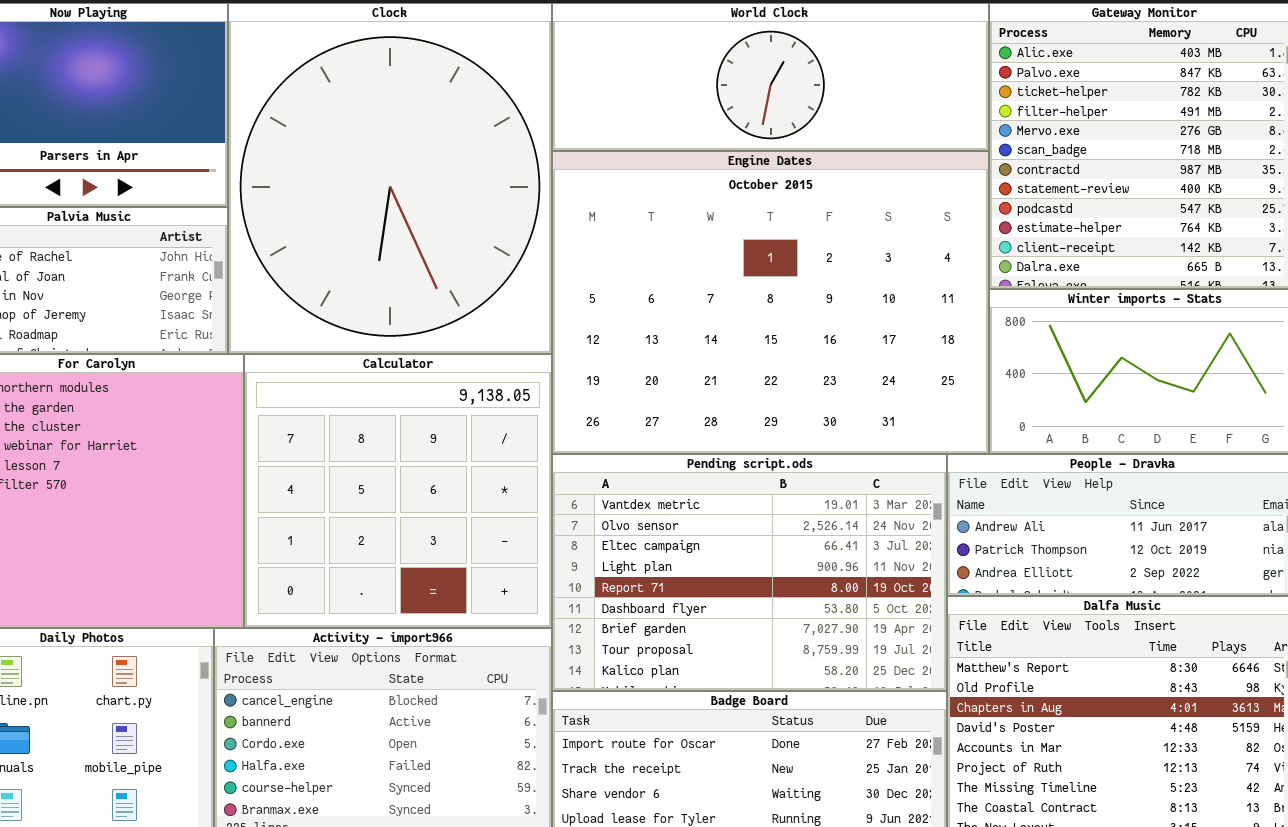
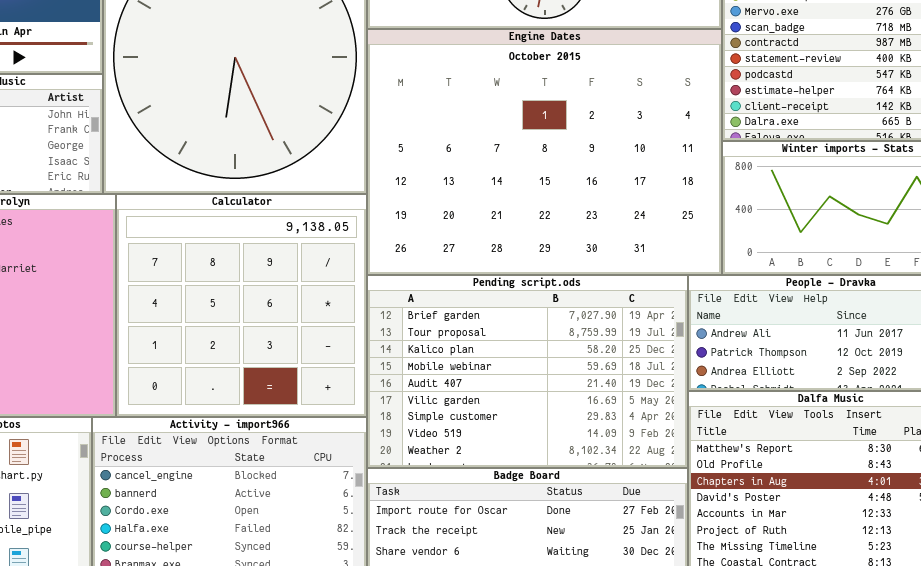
Pending script.ods: [552,454,947,691] -> [367,275,688,468], scrolled down 6 rows

